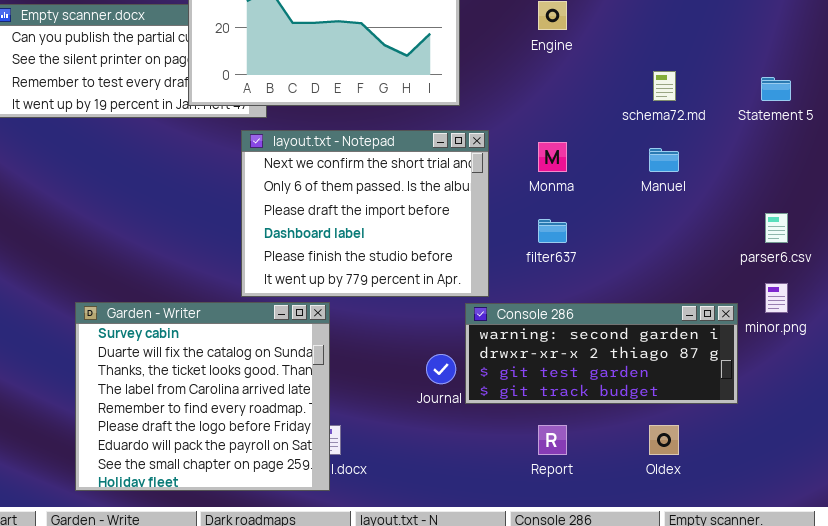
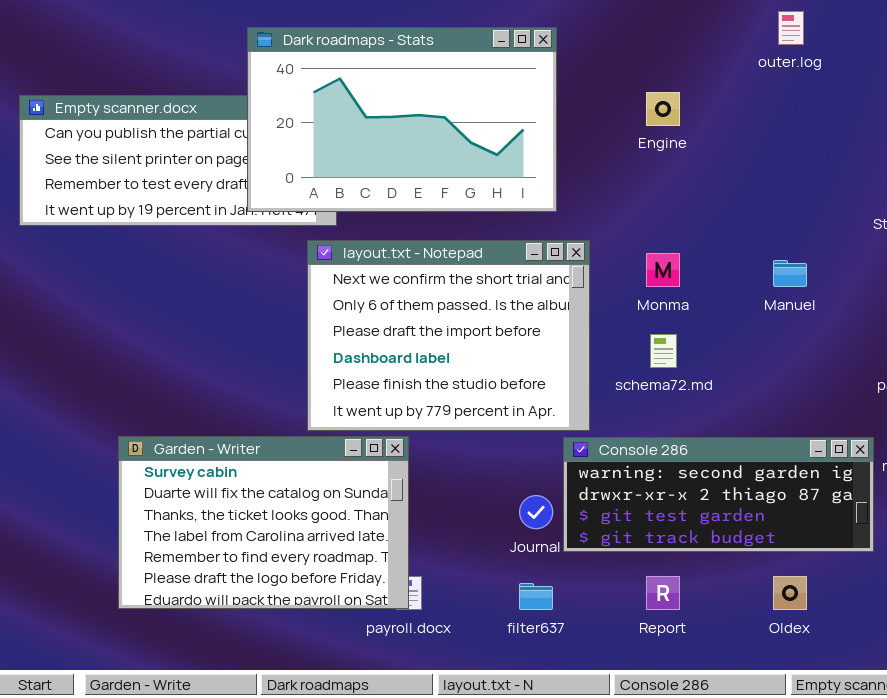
schema72.md: [653,71,676,101] -> [650,334,677,368], moved
filter637: [538,219,567,243] -> [519,583,553,610], moved
Garden - Writer: [75,302,330,491] -> [118,436,409,609], resized

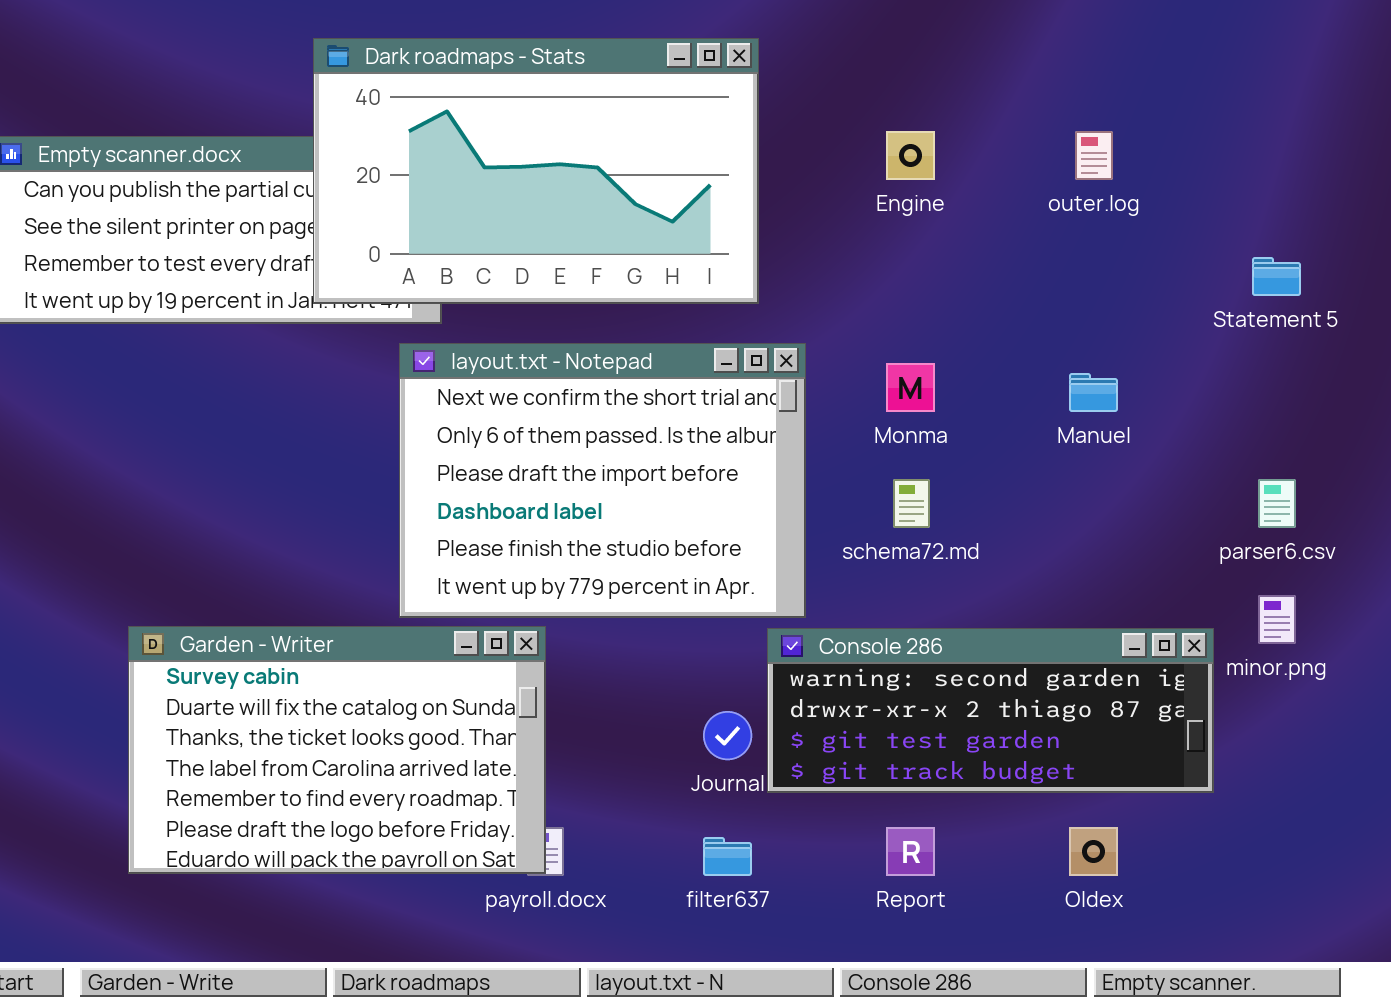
outer.log: [778,11,804,45] -> [1075,131,1113,180], moved

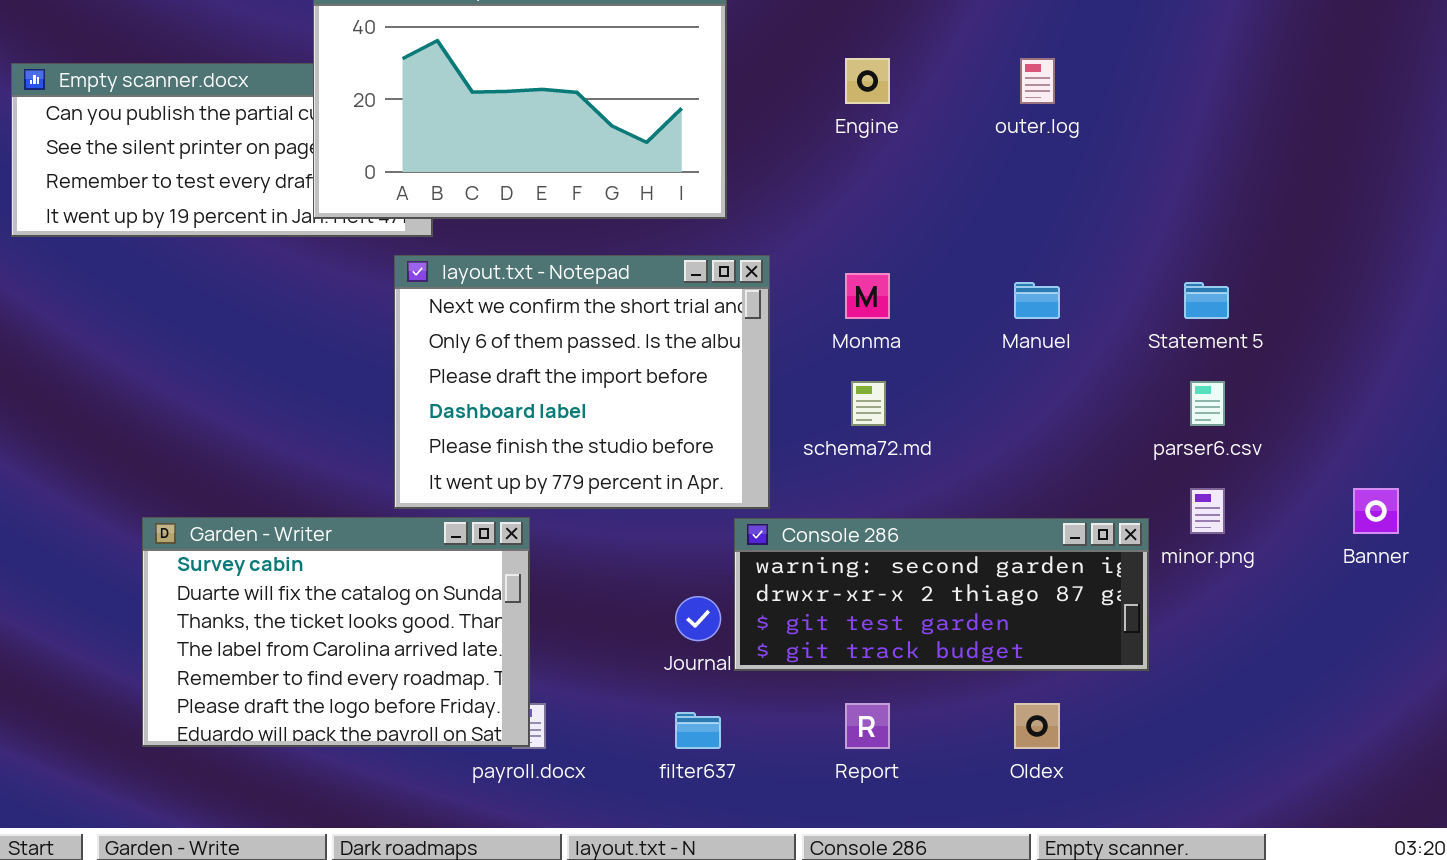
Statement 5: [1252,257,1301,296] -> [1184,282,1229,319], moved

